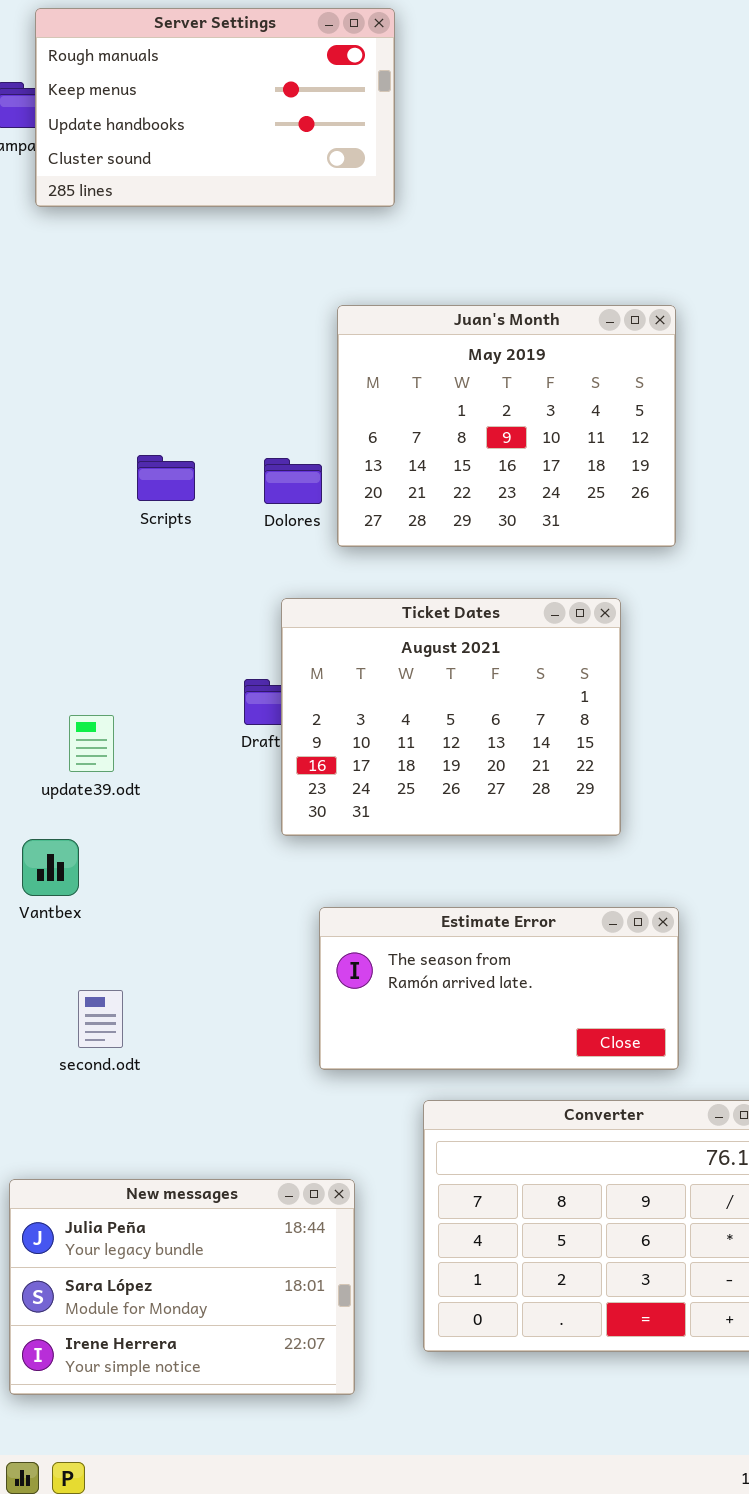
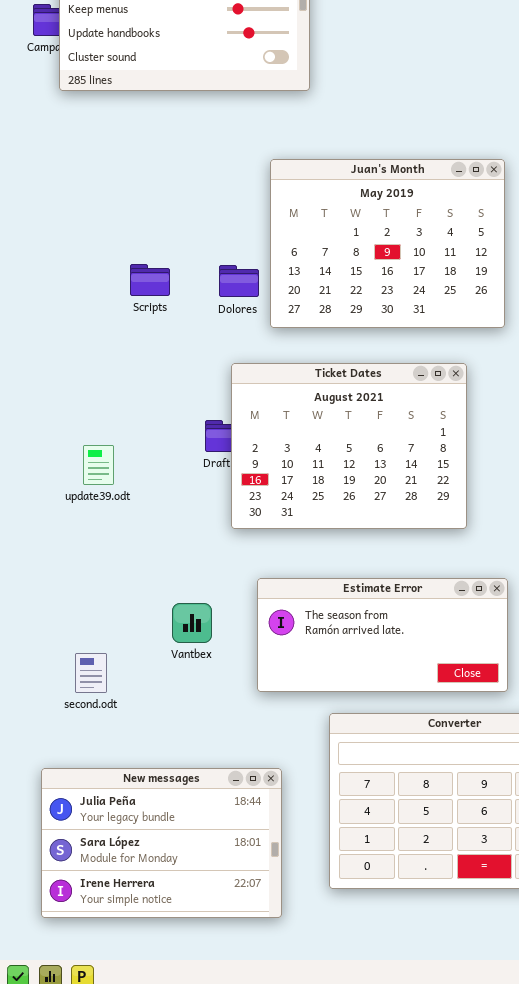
Vantbex: [22,839,79,896] -> [172,603,212,643], moved
second.odt: [78,990,123,1048] -> [75,653,107,693], moved

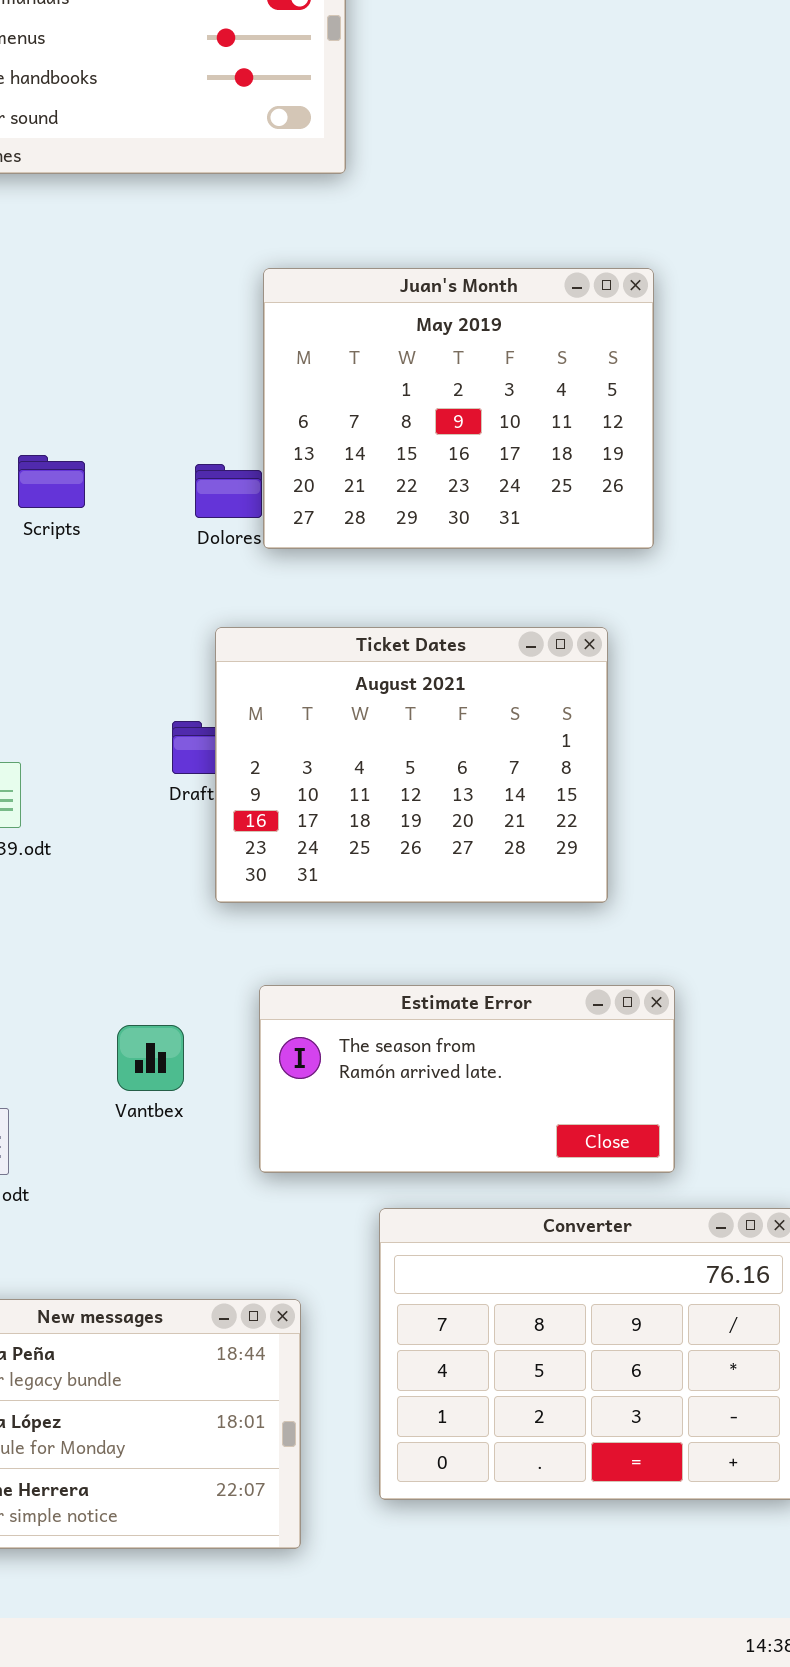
Juan's Month: [270,159,505,328] -> [263,268,654,549], moved
Scripts: [130,264,170,296] -> [18,455,85,508], moved

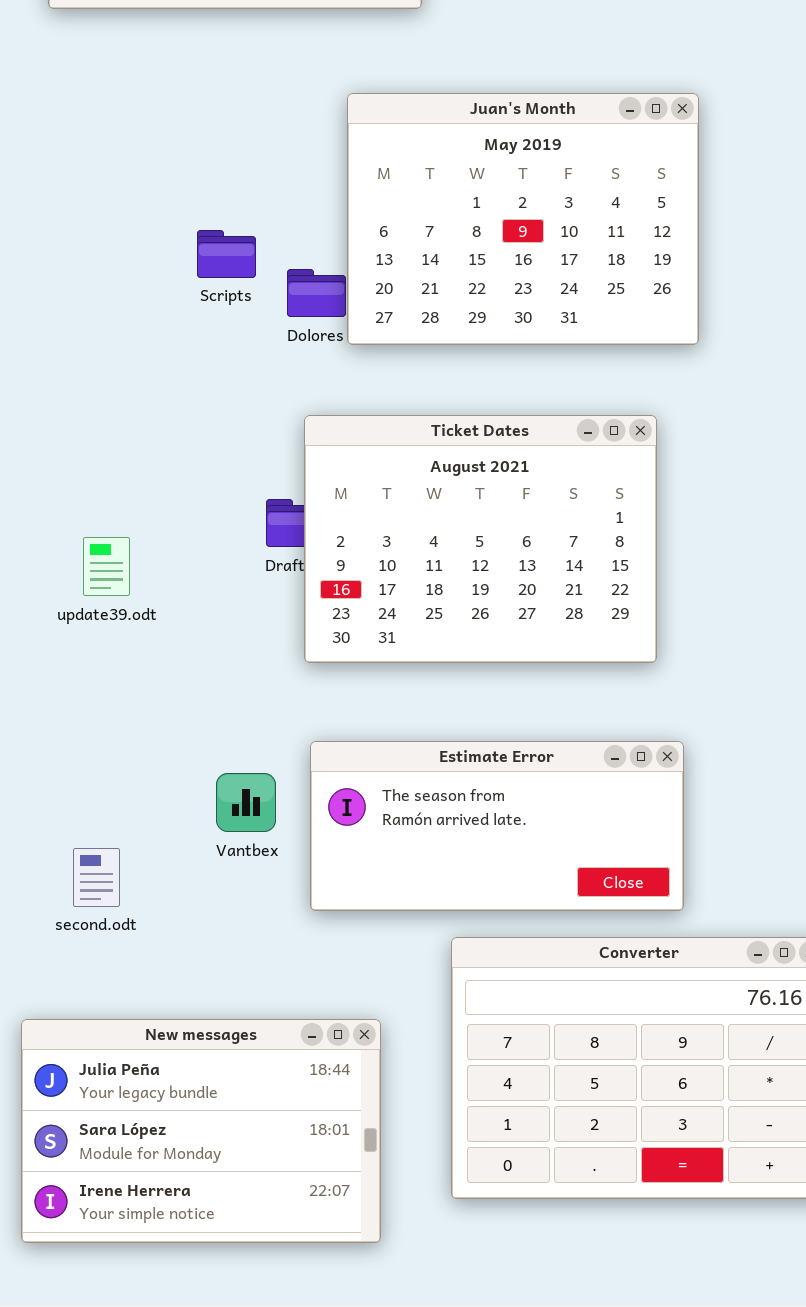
Scripts: [18,455,85,508] -> [197,230,256,278], moved
Estimate Error: [259,985,675,1173] -> [310,741,684,911], moved

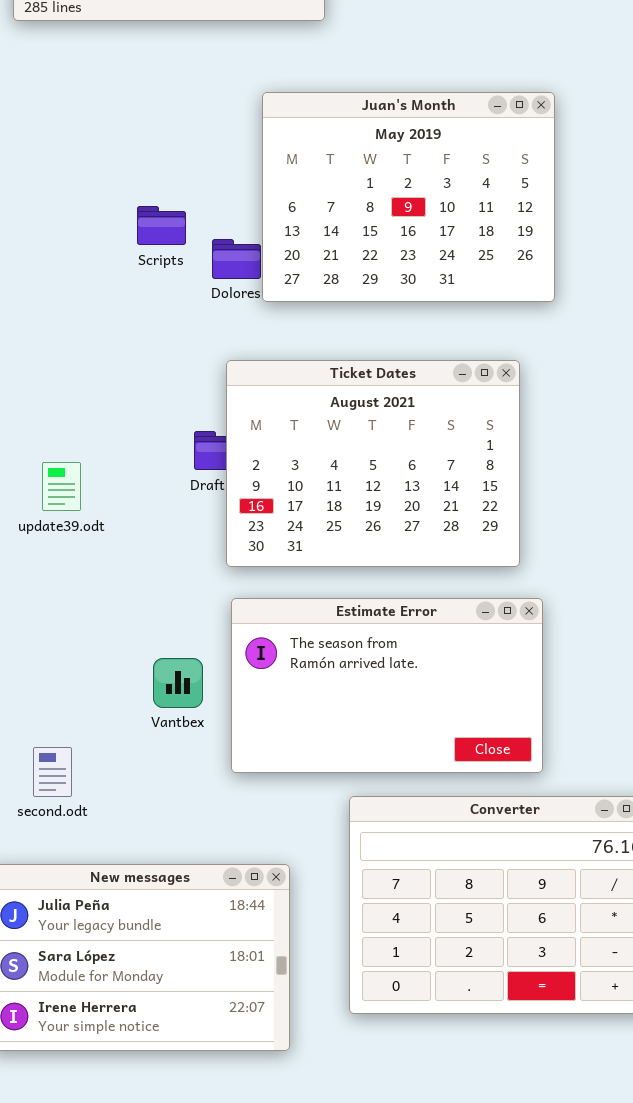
Estimate Error: [310,741,684,911] -> [231,598,543,773], resized
second.odt: [73,848,120,907] -> [33,747,72,797], moved

